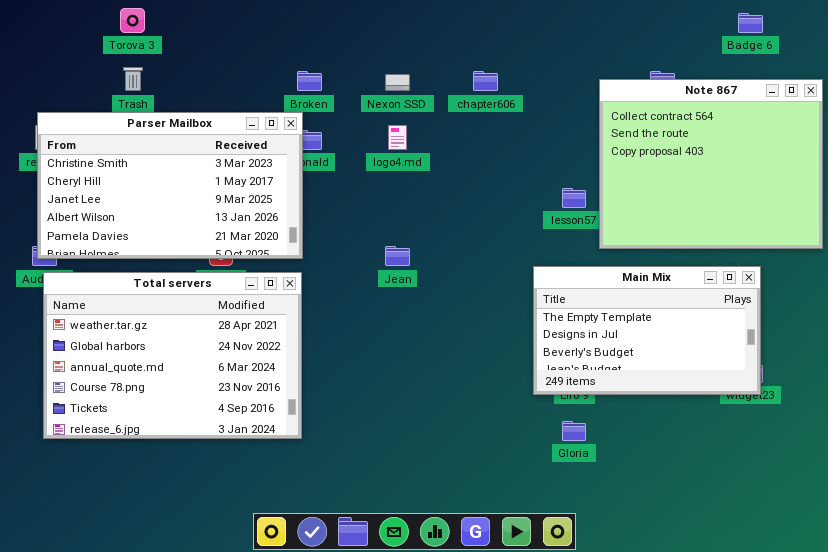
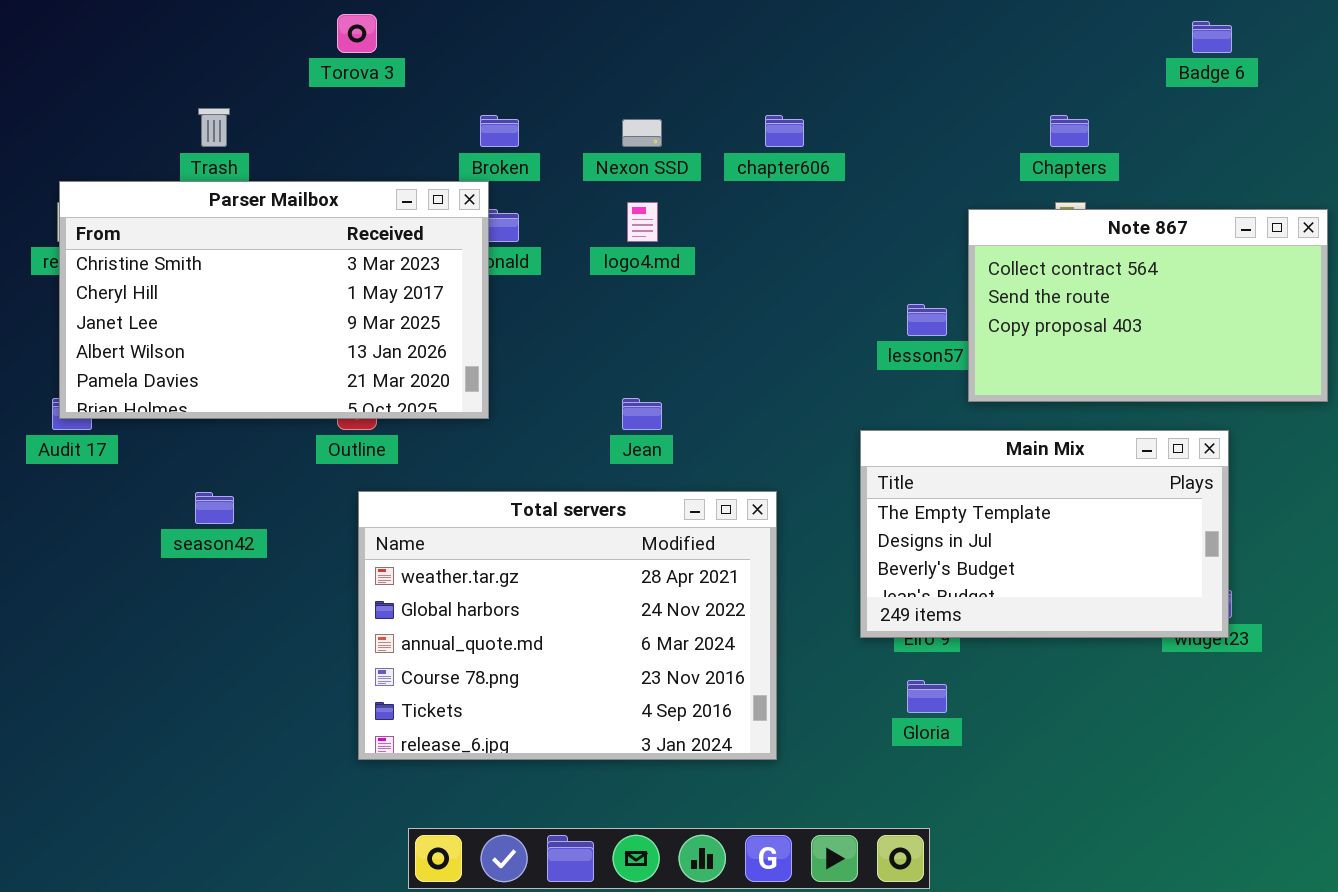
Torova 3: [120,8,145,33] -> [337,14,377,53], moved
Note 867: [599,79,823,249] -> [968,209,1328,402], resized
Total servers: [43,272,302,439] -> [358,491,777,760], moved

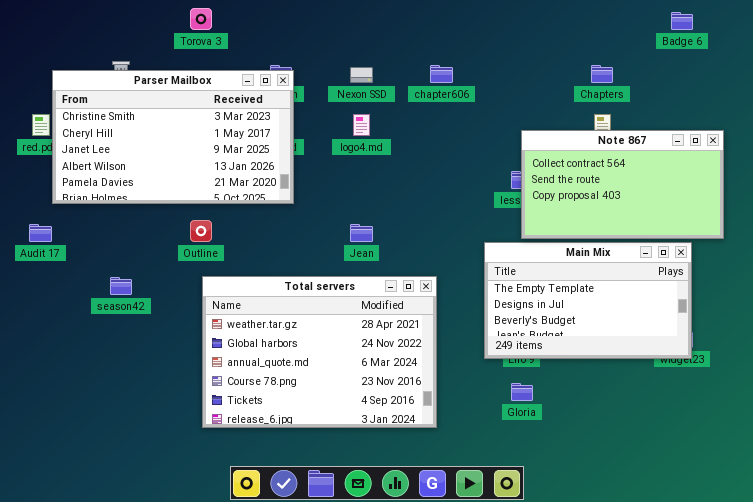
Parser Mailbox: [59,181,489,419] -> [52,70,294,204], moved
Note 867: [968,209,1328,402] -> [521,130,724,239], moved

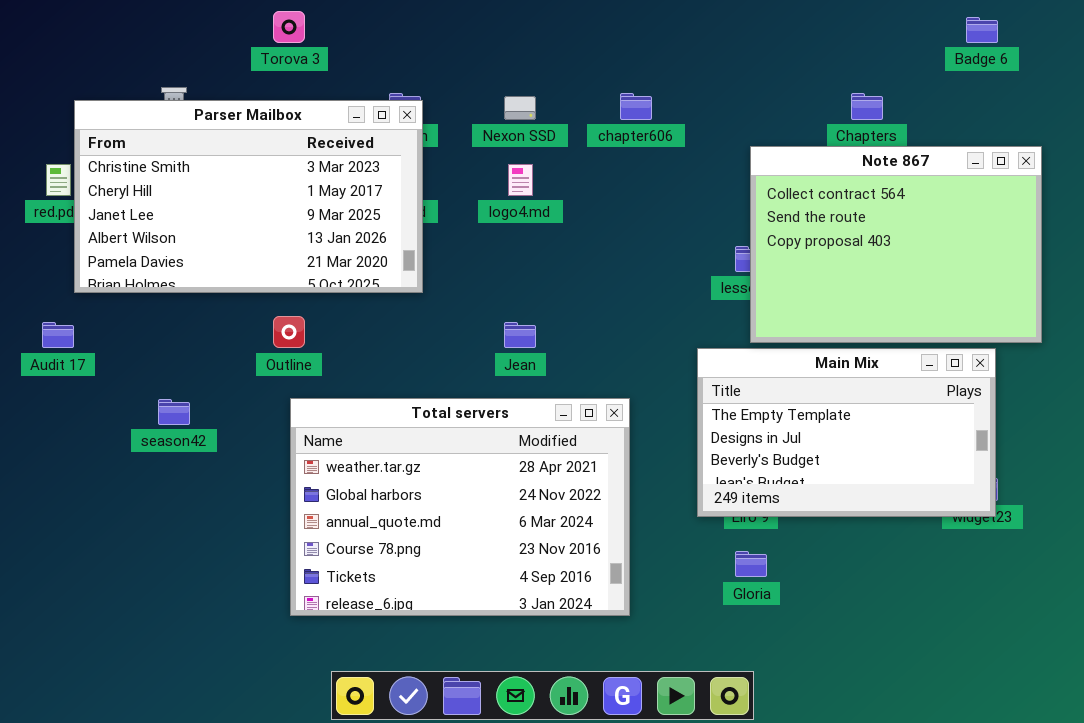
Note 867: [521,130,724,239] -> [750,146,1042,343], resized

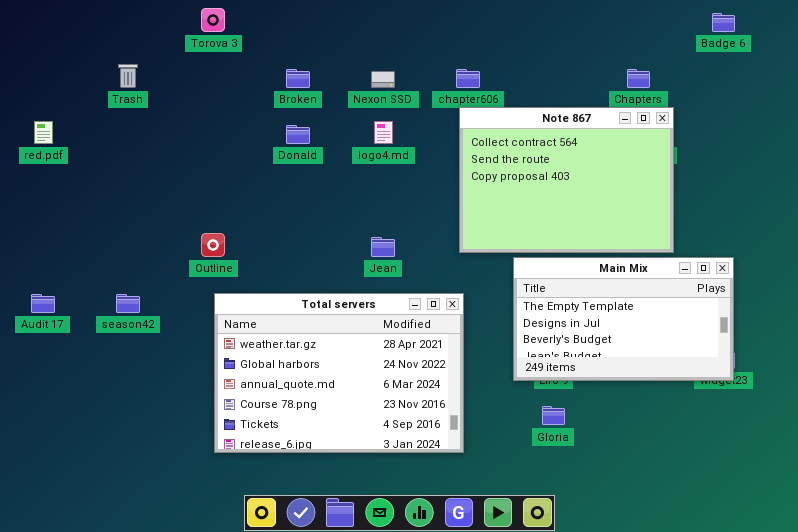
Parser Mailbox: [74,100,423,293] -> none, closed
Note 867: [750,146,1042,343] -> [459,107,674,253], moved
Audit 17: [42,322,74,348] -> [31,294,55,313], moved

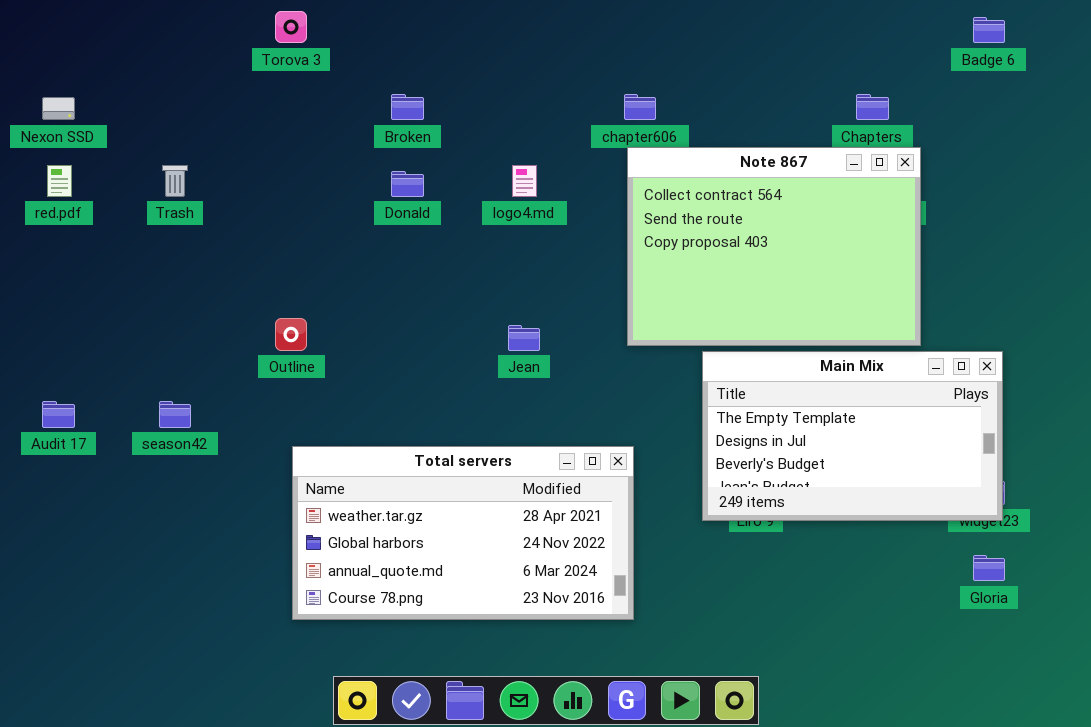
Trash: [118,64,138,88] -> [162,165,188,197], moved
Nexon SSD: [371,71,395,88] -> [42,97,75,120], moved
Total servers: [214,293,464,453] -> [292,446,634,620], resized
Gloria: [542,406,565,425] -> [973,555,1005,581], moved

